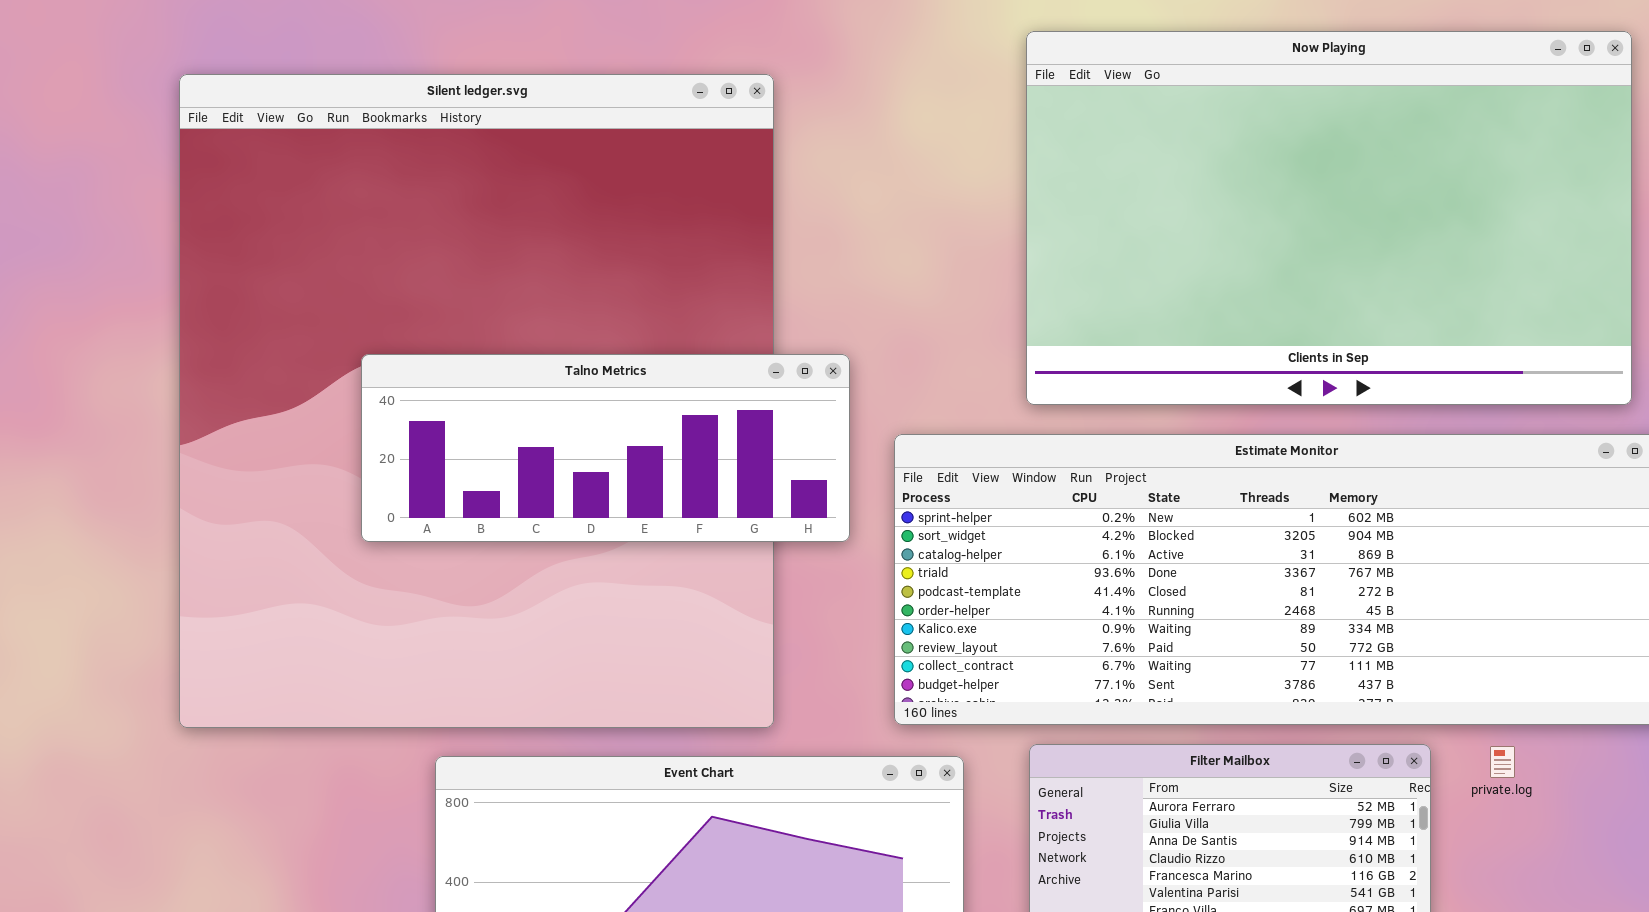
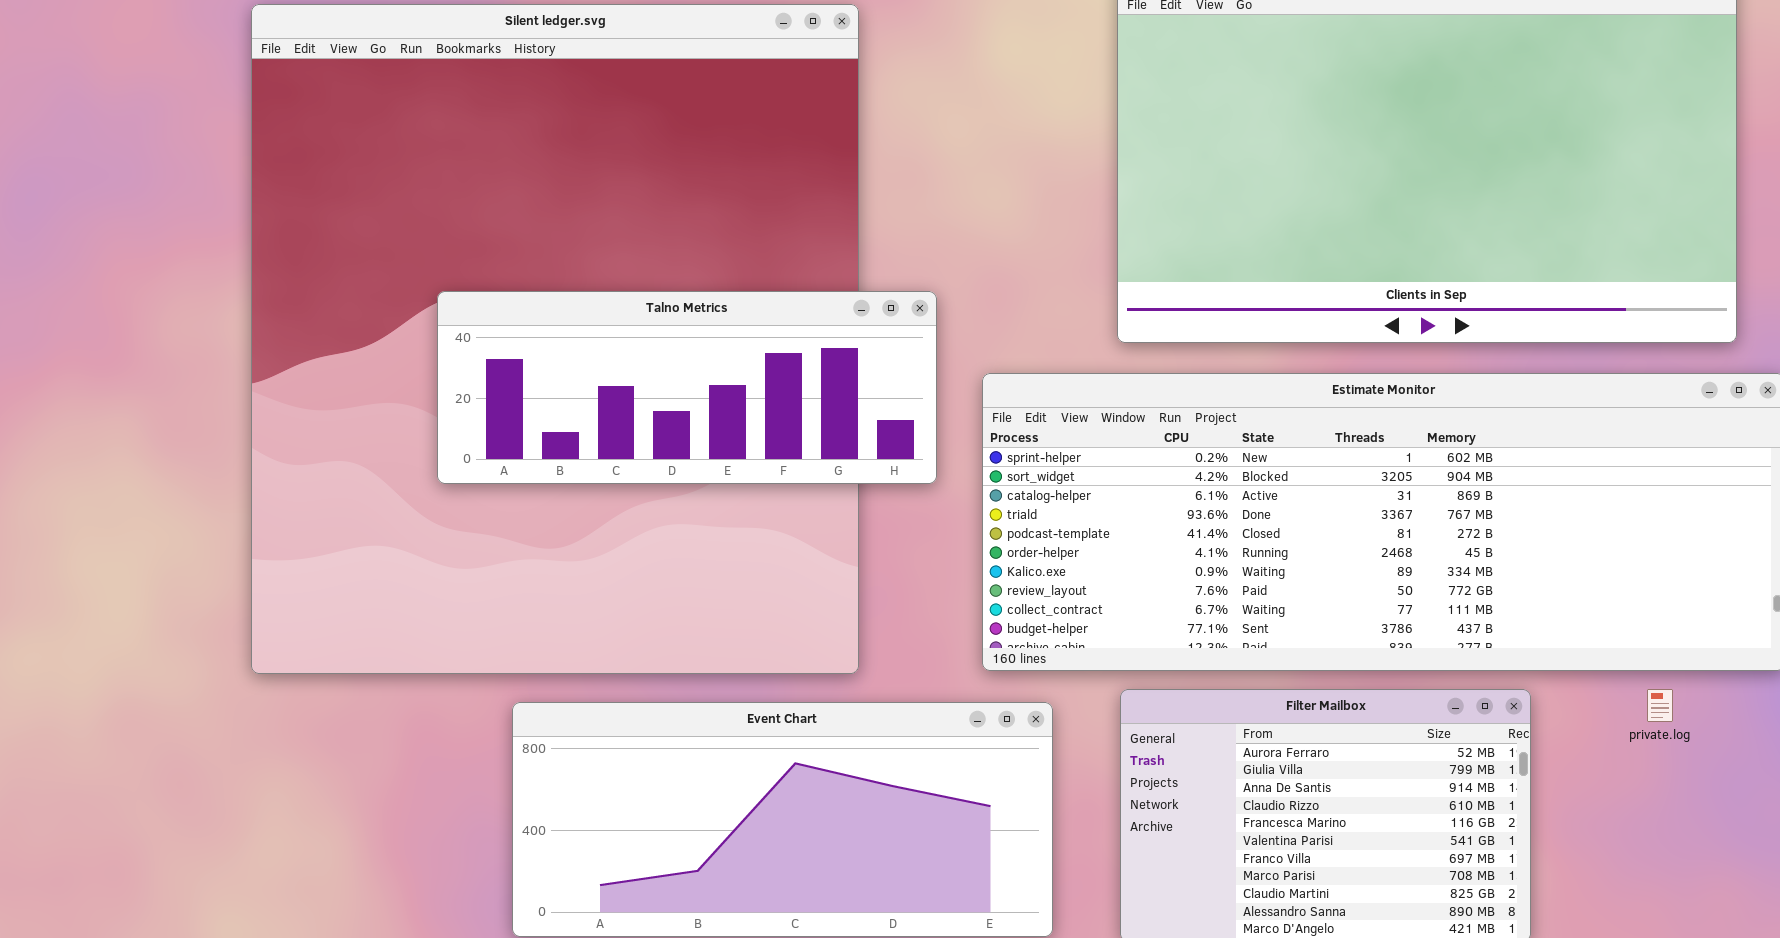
private.log: [1490,746,1515,778] -> [1647,689,1673,722], moved

